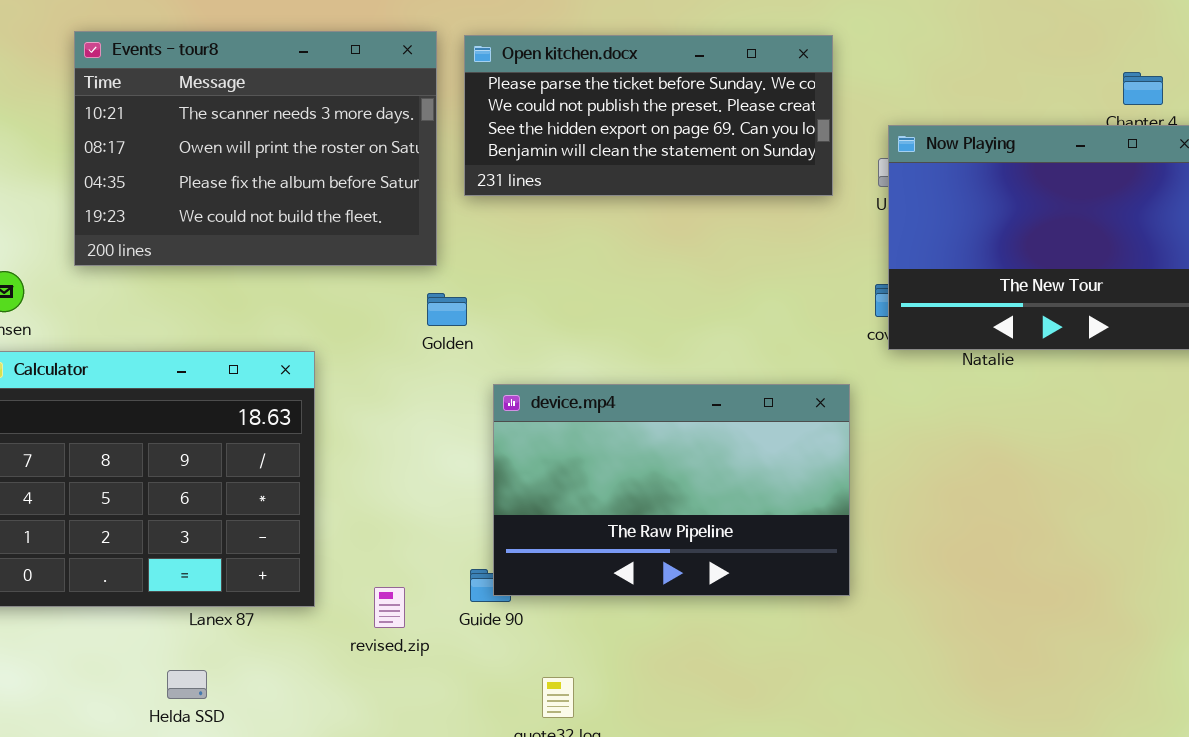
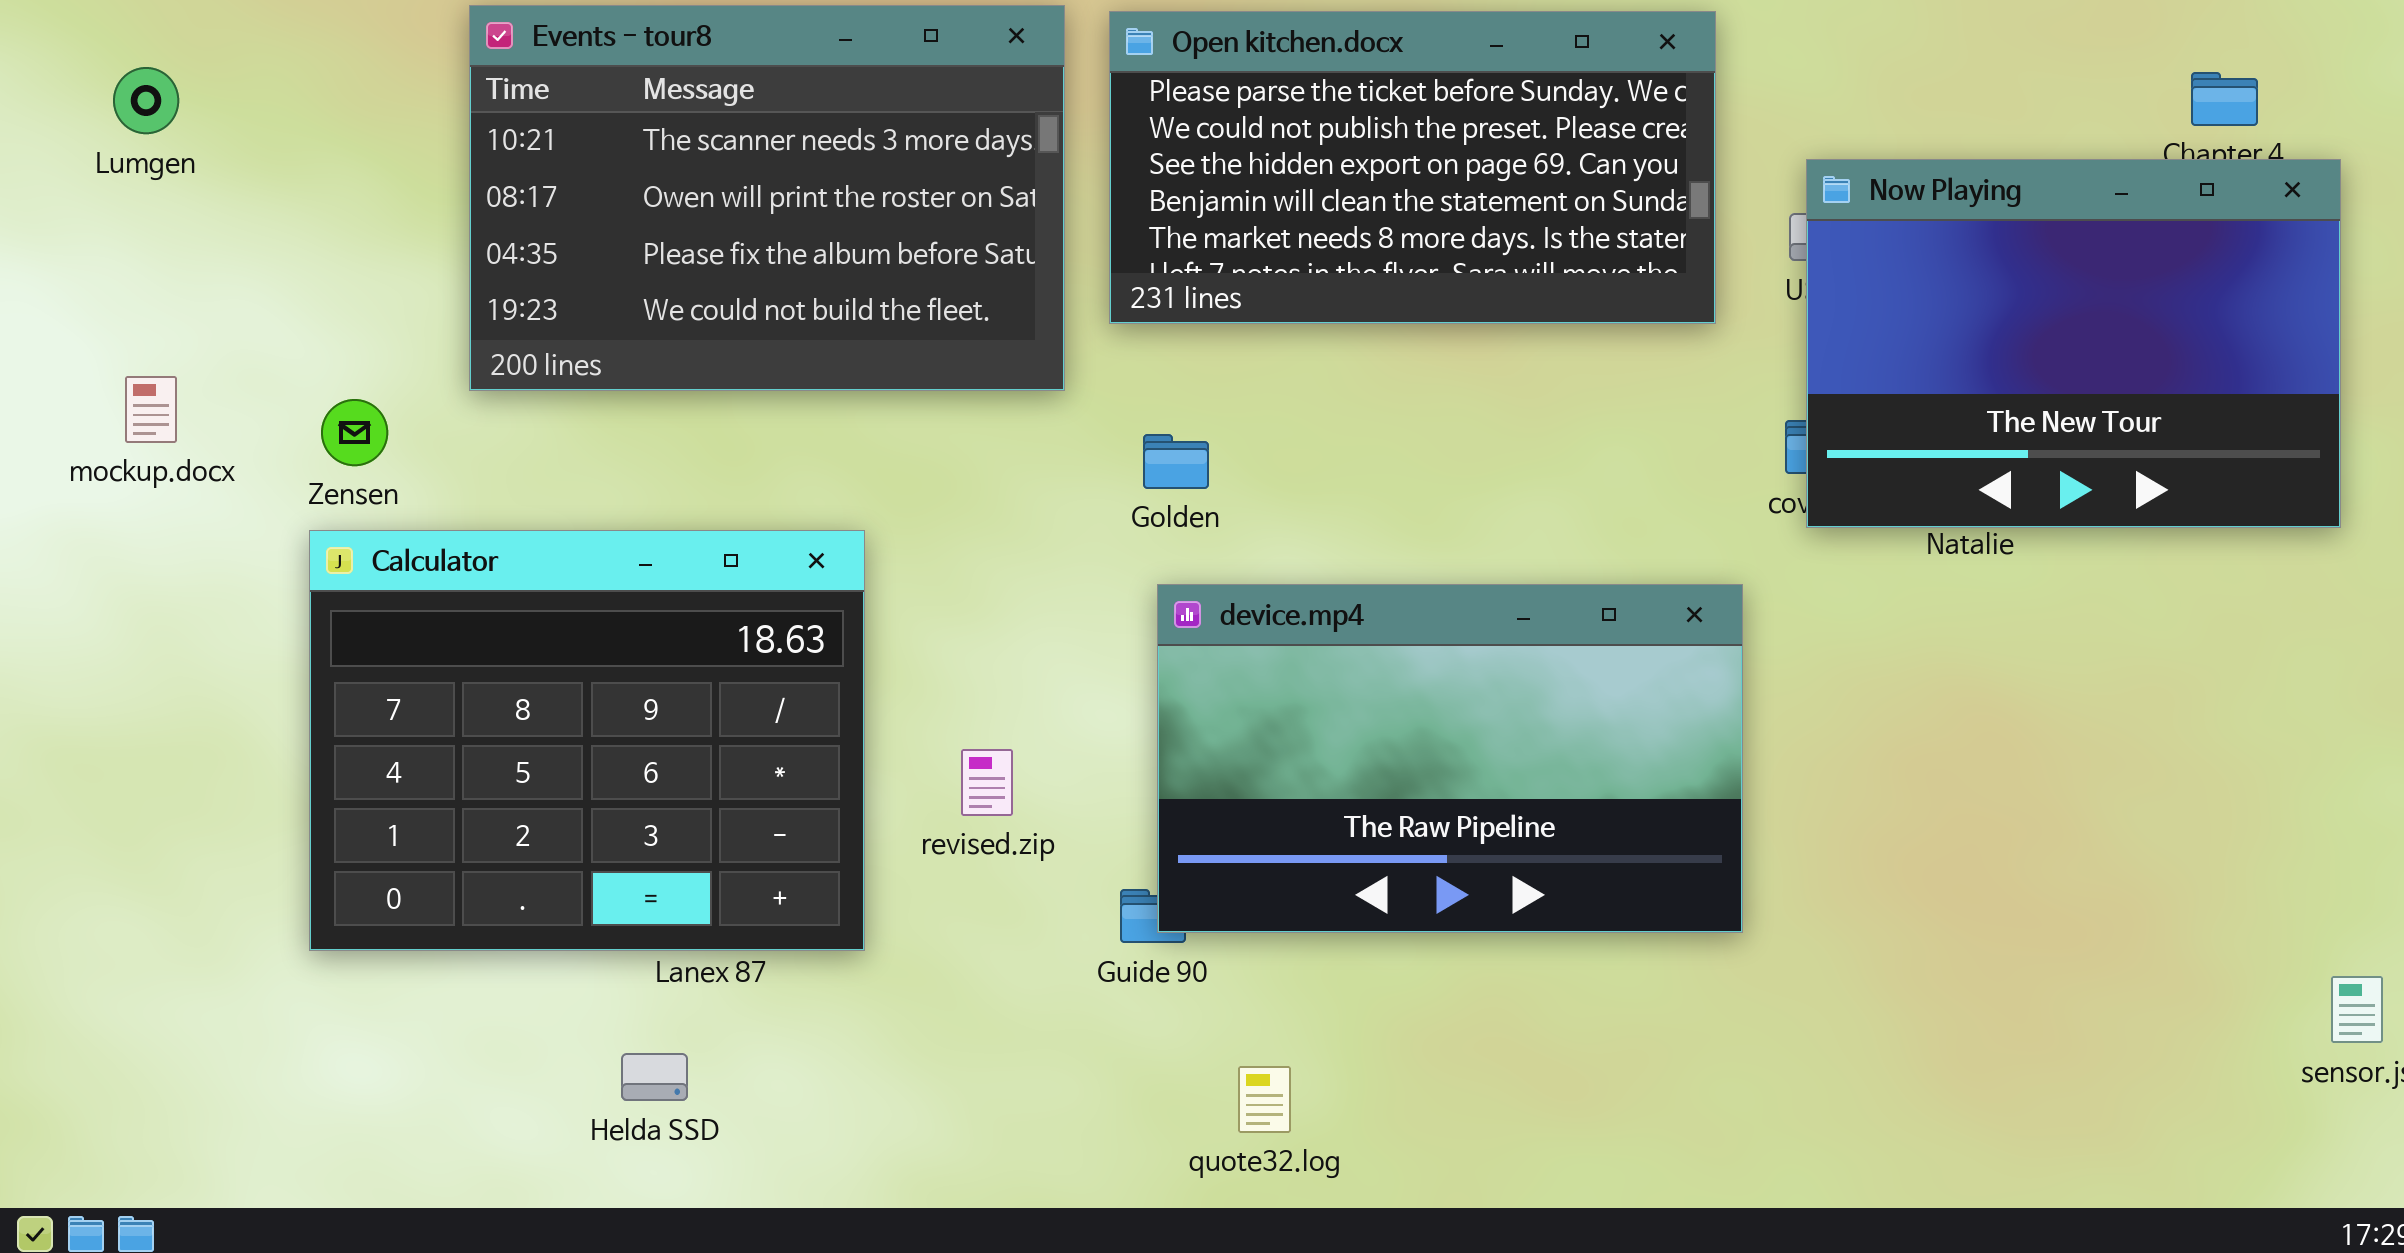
Open kitchen.docx: [464,35,833,196] -> [1109,11,1716,324], resized
Golden: [427,293,467,326] -> [1143,434,1209,489], moved
revised.zip: [374,587,405,628] -> [961,749,1013,816], moved

